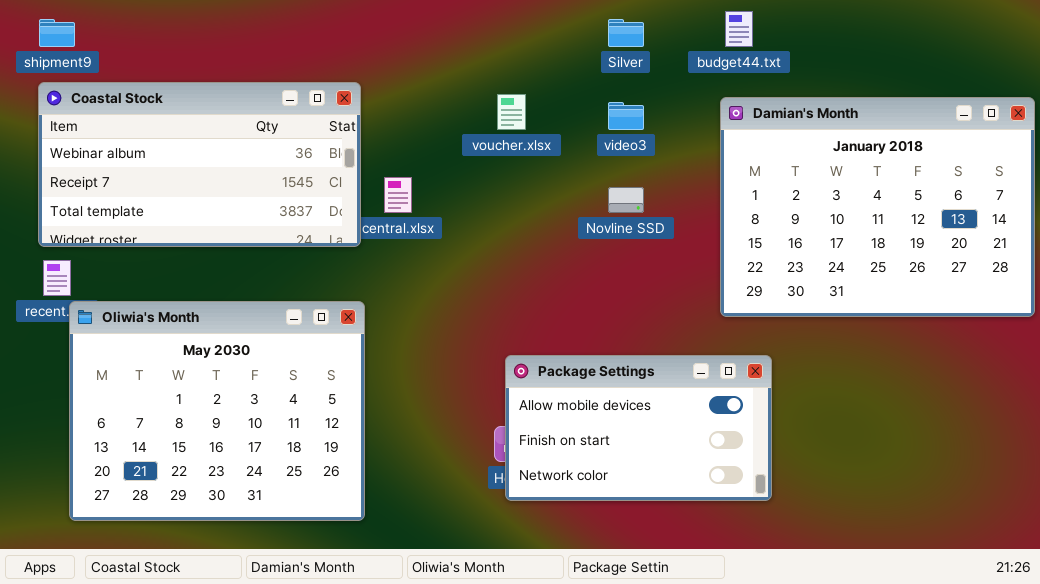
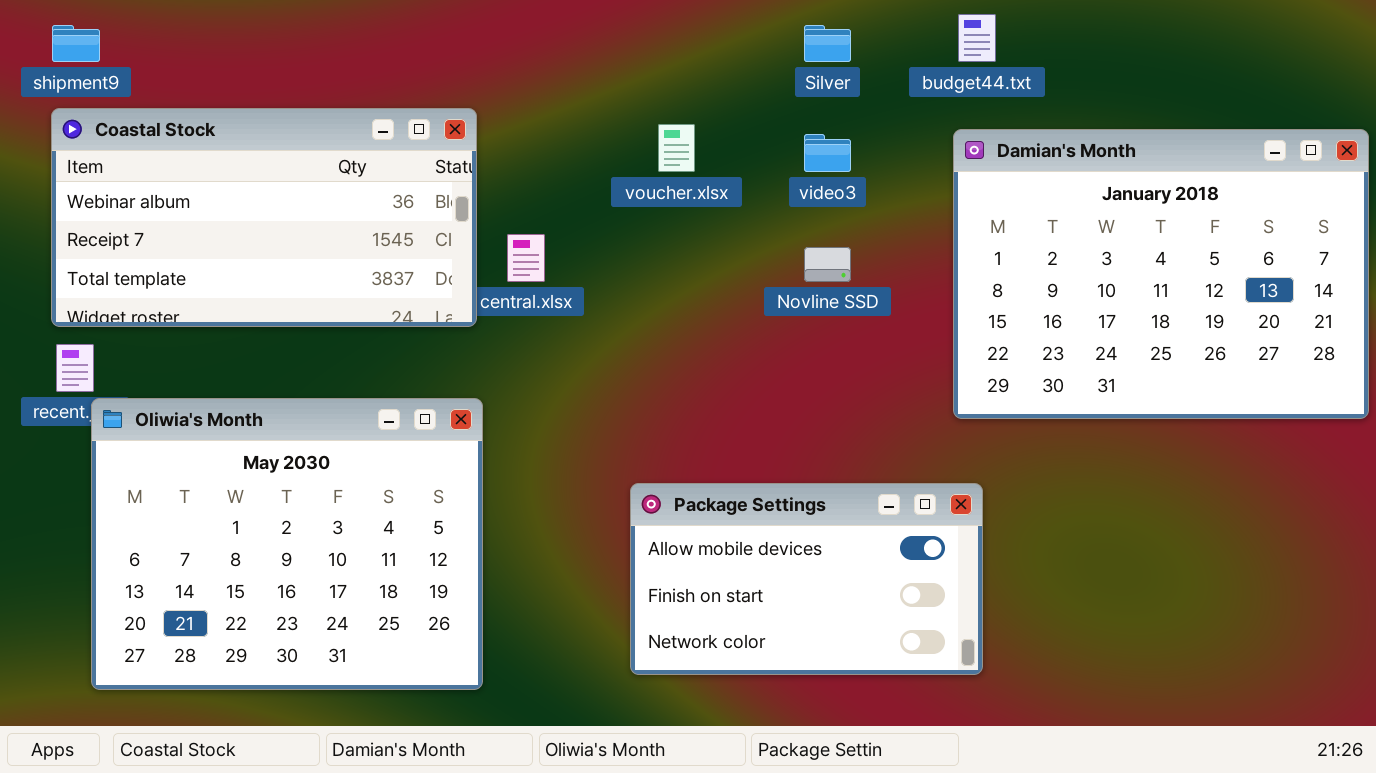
Package Settings: [505,355,772,501] -> [630,483,983,675], moved

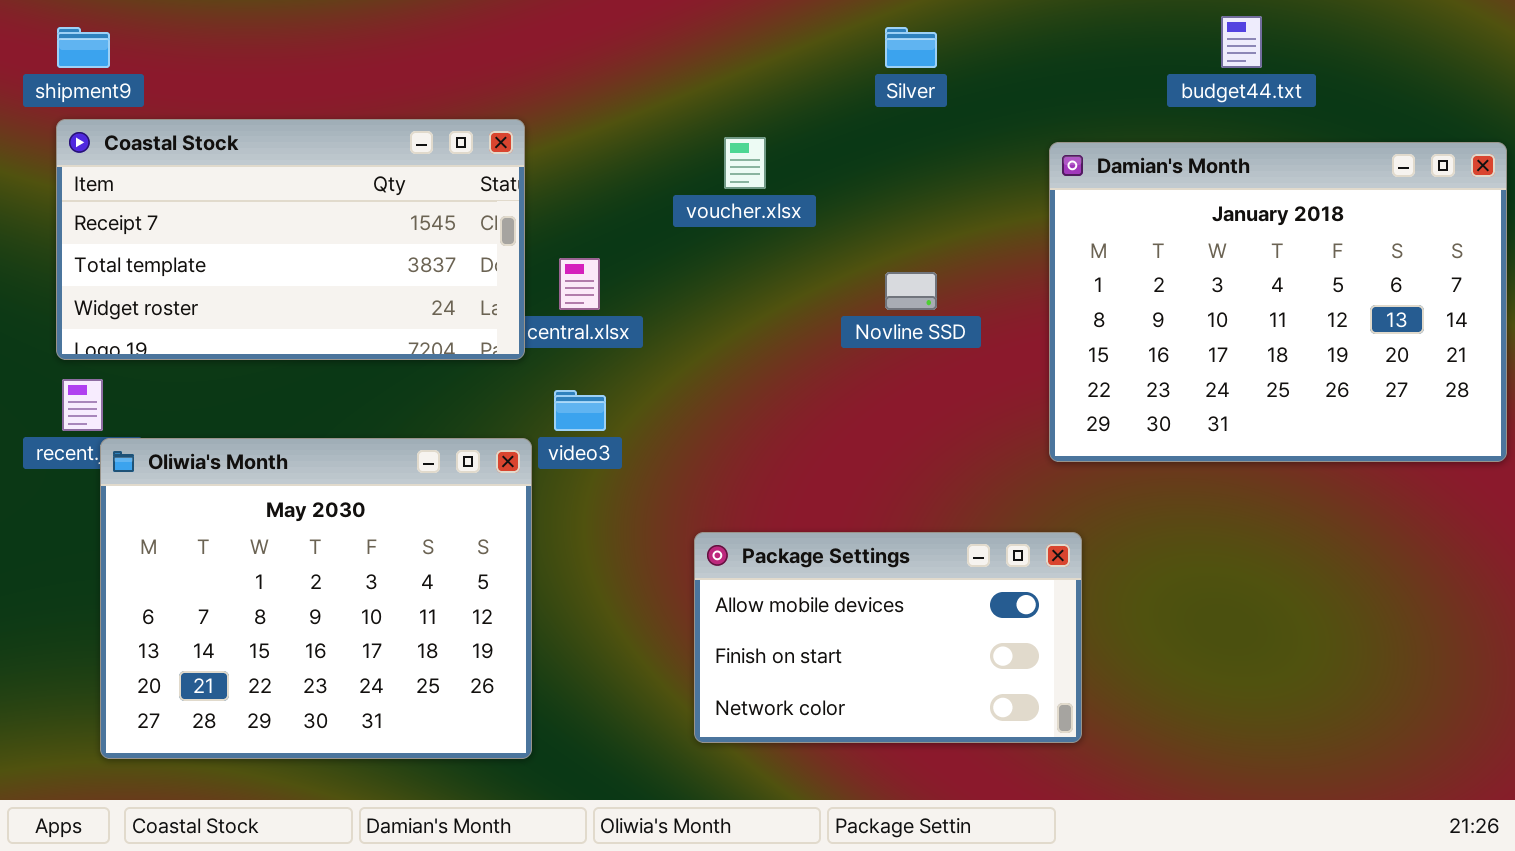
budget44.txt: [958,14,996,62] -> [1221,16,1262,68], moved
Coastal Stock: [51,108,477,327] -> [56,119,525,360], scrolled down 1 row
video3: [804,134,851,172] -> [554,390,606,431], moved

